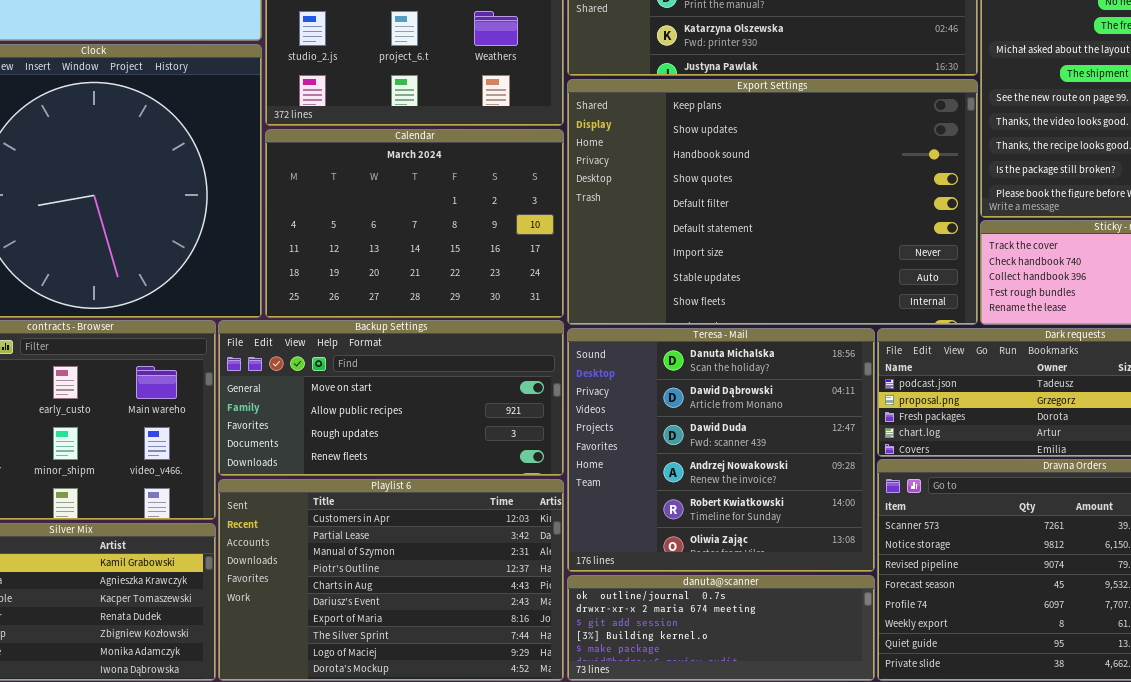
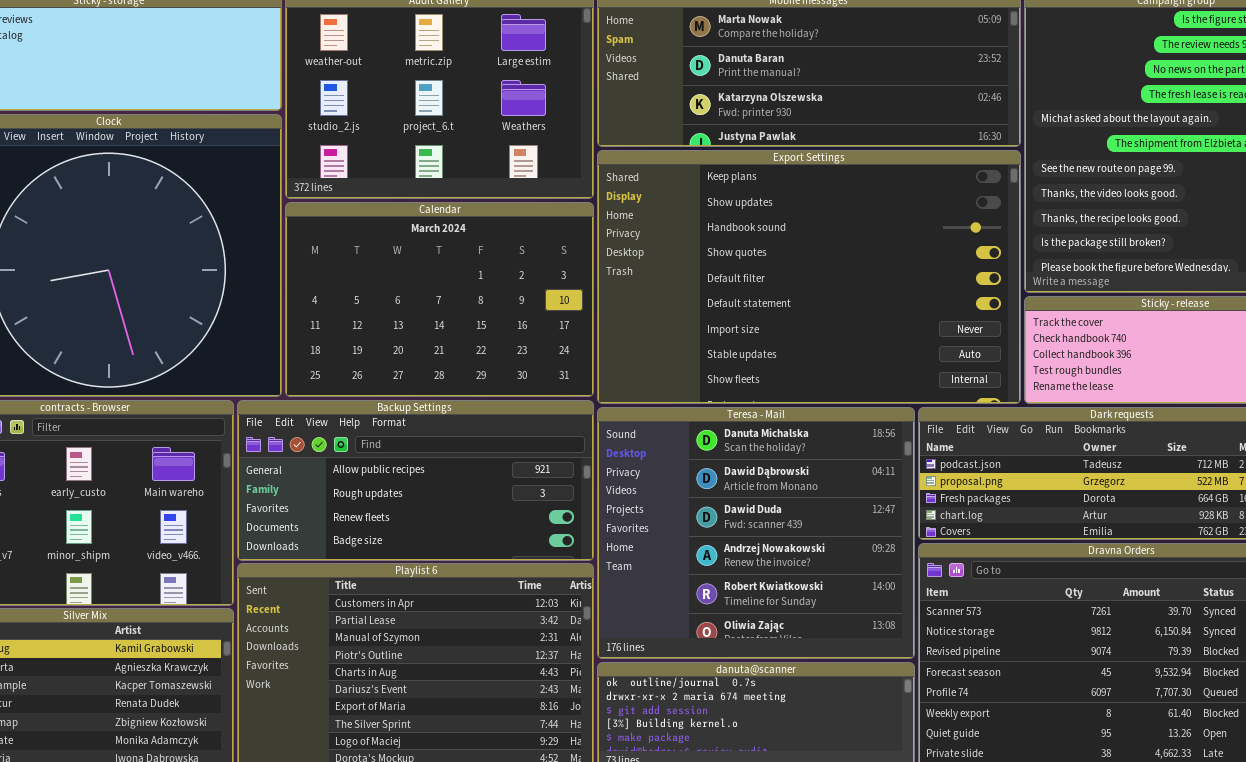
Backup Settings: [218,320,564,476] -> [237,400,594,561], scrolled down 1 row

